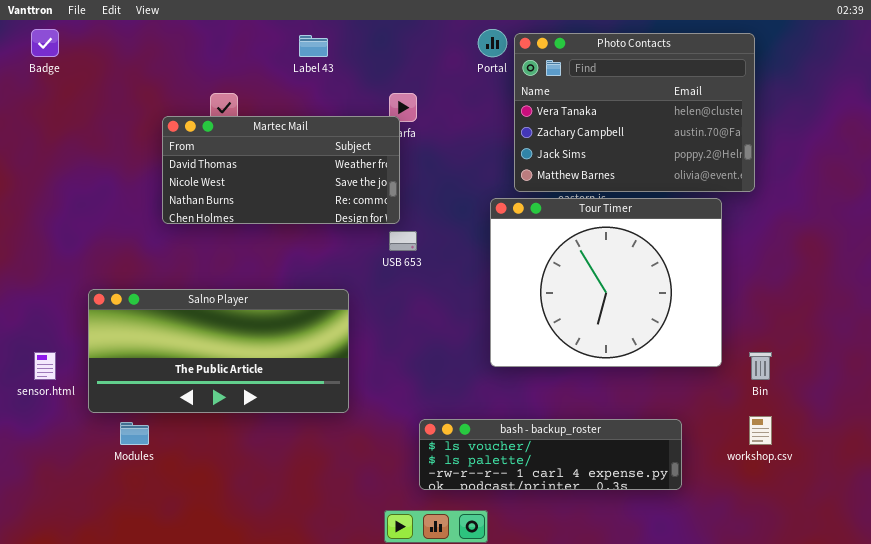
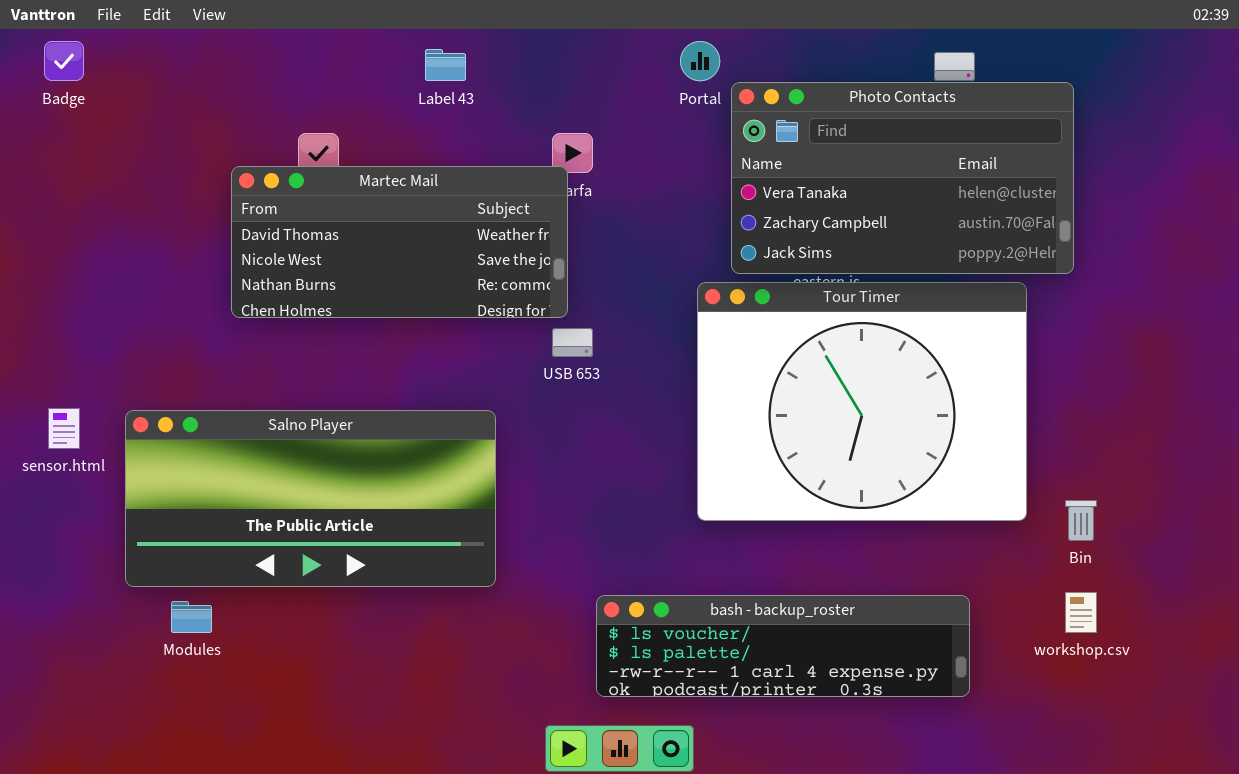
Photo Contacts: [514,33,755,192] -> [731,82,1074,274], resized
sensor.html: [34,352,56,380] -> [48,408,80,449], moved

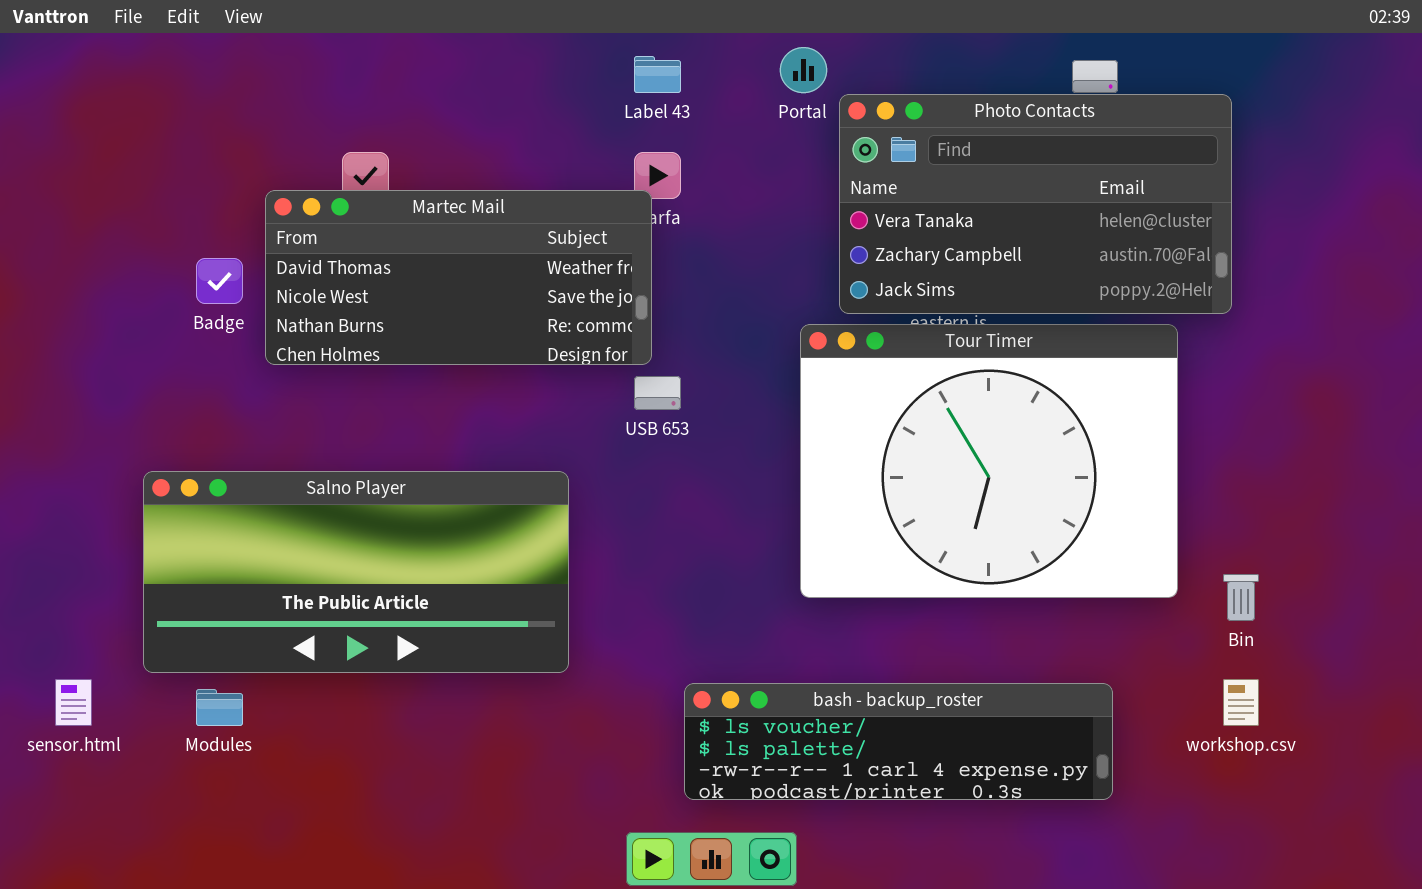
Badge: [44,41,84,81] -> [196,258,243,304], moved
Label 43: [425,49,466,81] -> [634,56,681,93], moved
sensor.html: [48,408,80,449] -> [55,679,92,726], moved

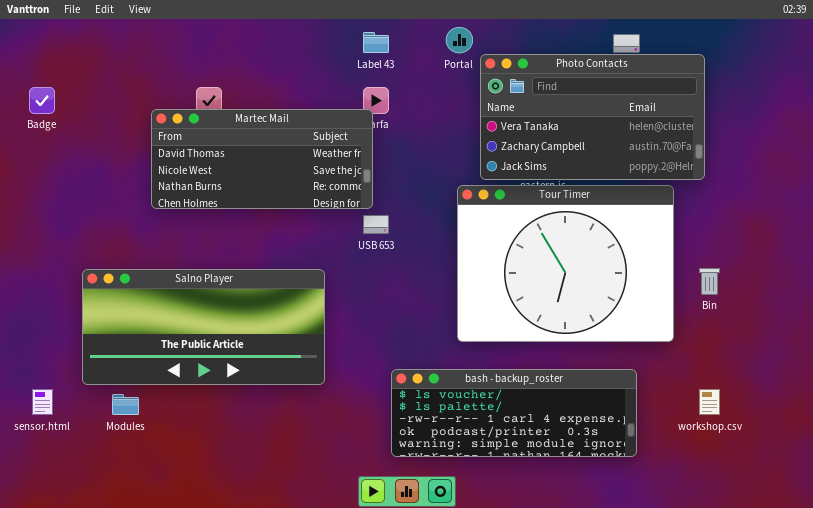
Badge: [196,258,243,304] -> [29,87,55,114], moved
Bin: [1223,574,1259,621] -> [699,268,720,295], moved
bash - backup_roster: [684,683,1113,800] -> [391,369,637,457], resized

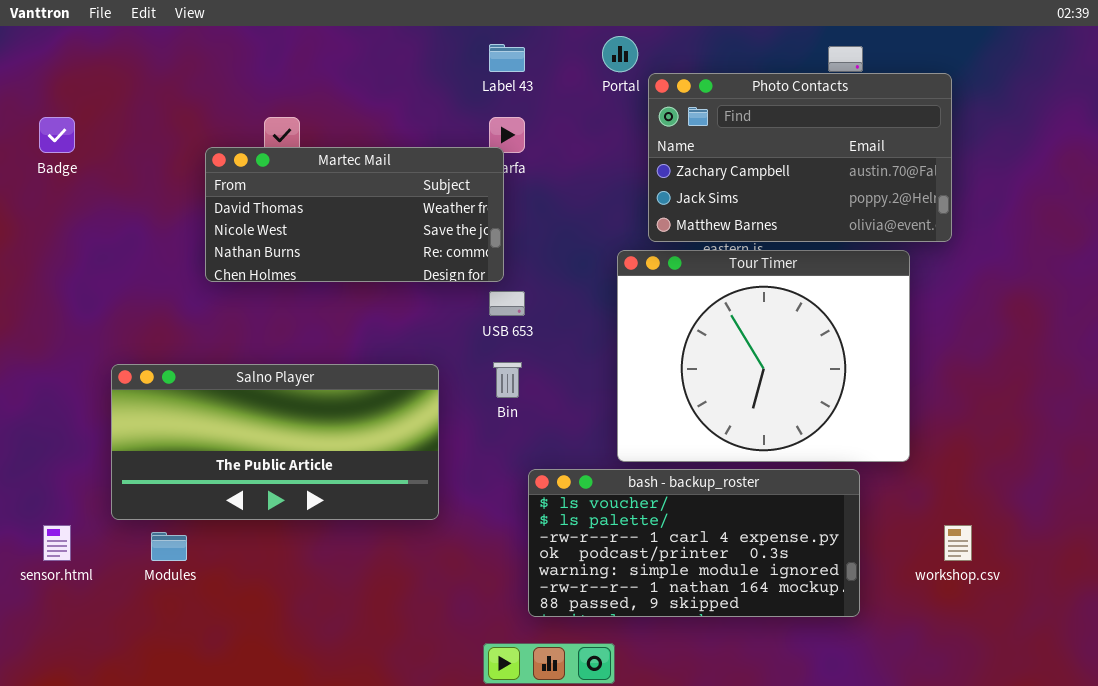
Photo Contacts: [480,54,705,180] -> [648,73,952,242], scrolled down 1 row
Bin: [699,268,720,295] -> [493,362,522,398], moved
bash - backup_roster: [391,369,637,457] -> [528,469,860,617], resized

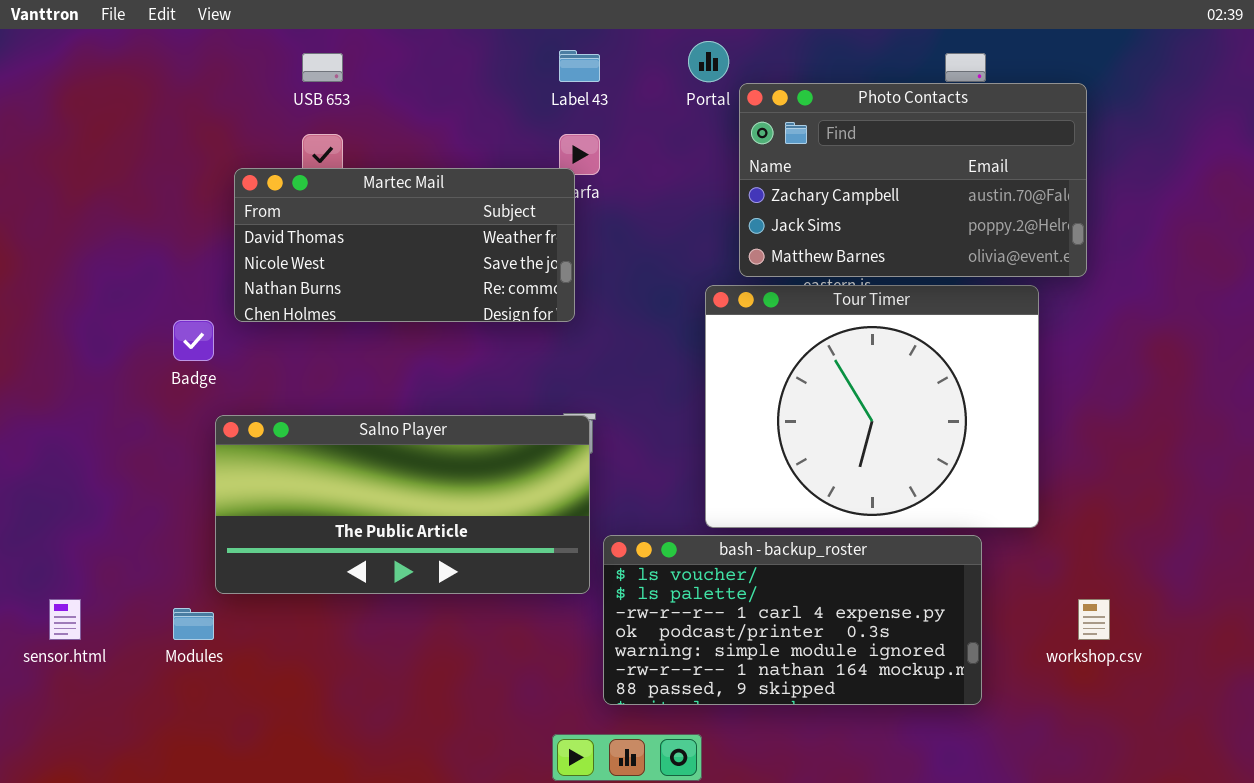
Badge: [39,117,75,153] -> [173,320,214,361], moved
USB 653: [489,291,525,316] -> [302,53,343,82], moved
Salno Player: [111,364,439,520] -> [215,415,590,594], moved

